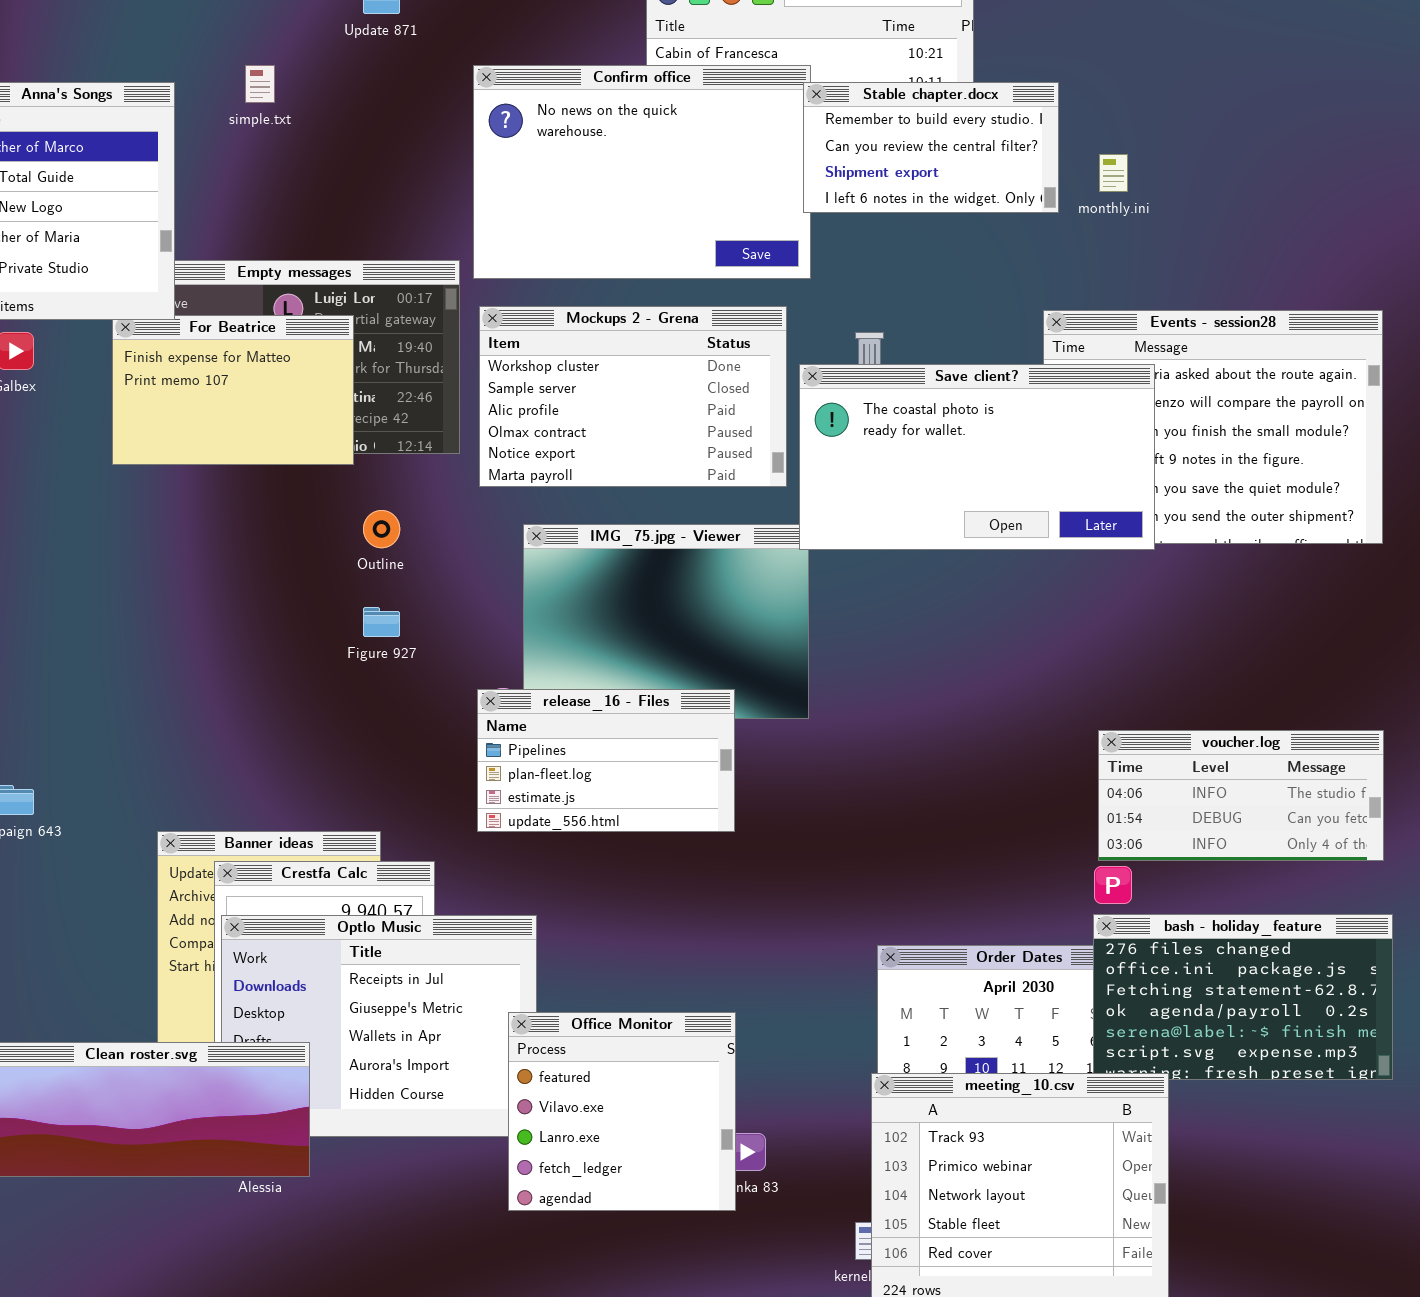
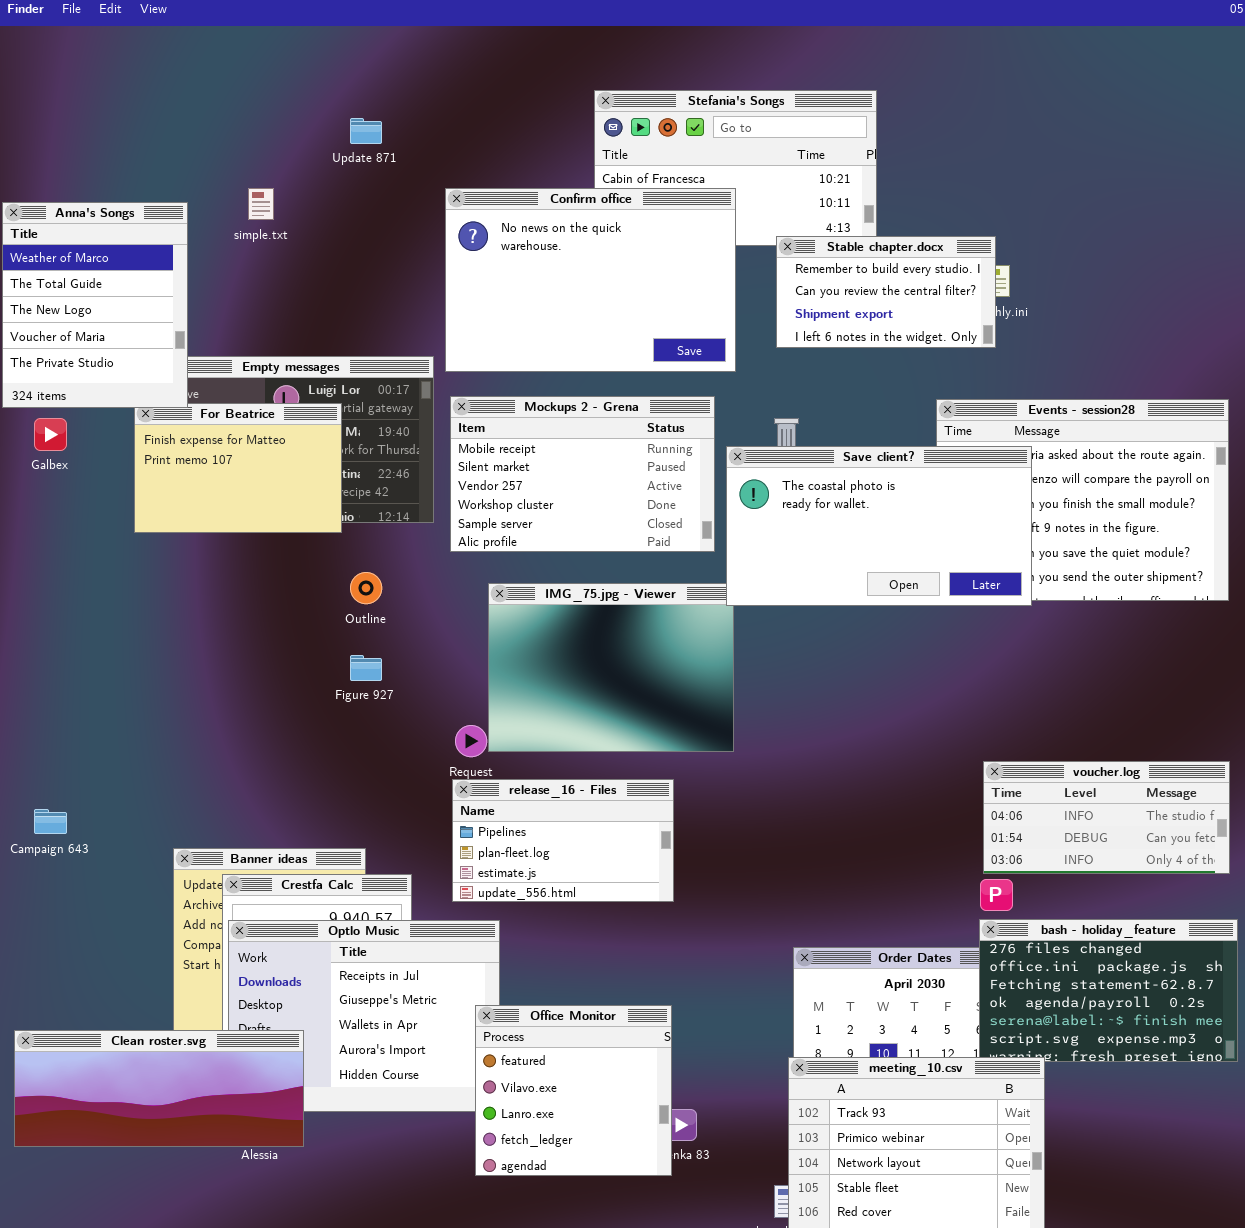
Stable chapter.docx: [803,82,1059,213] -> [776,236,996,348], moved
Mockups 2 - Grena: [479,306,787,487] -> [450,396,715,552], scrolled up 3 rows
release_16 - Files: [477,689,735,832] -> [452,779,674,902], moved

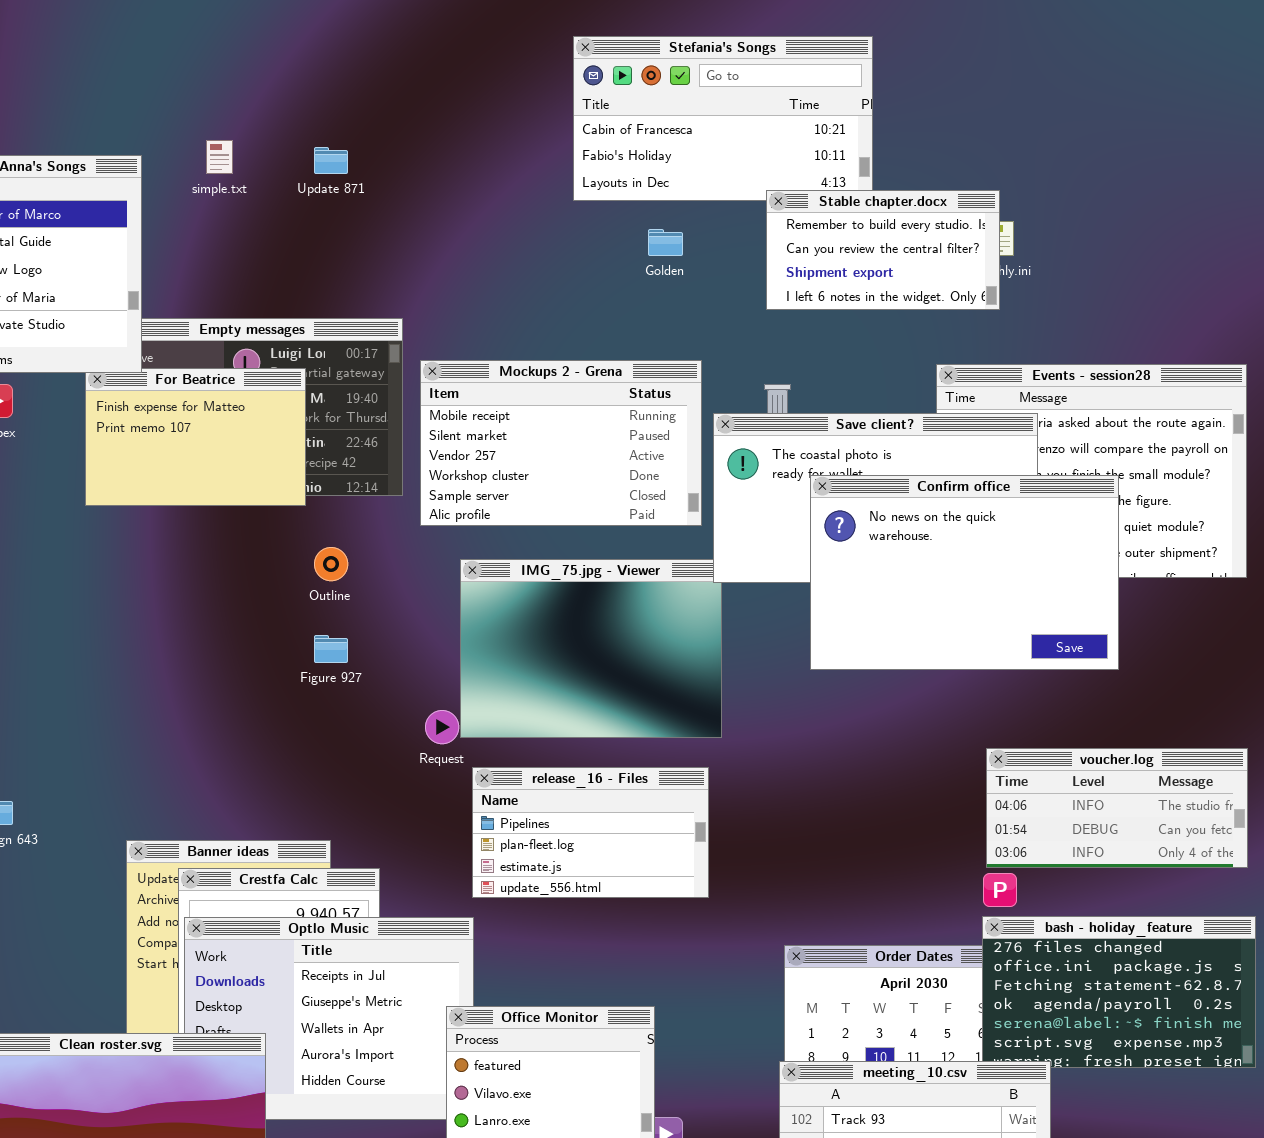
Update 871: [350,118,382,144] -> [314,147,348,174], moved
Confirm office: [445,188,736,372] -> [810,475,1119,670], moved
release_16 - Files: [452,779,674,902] -> [472,767,709,898], moved

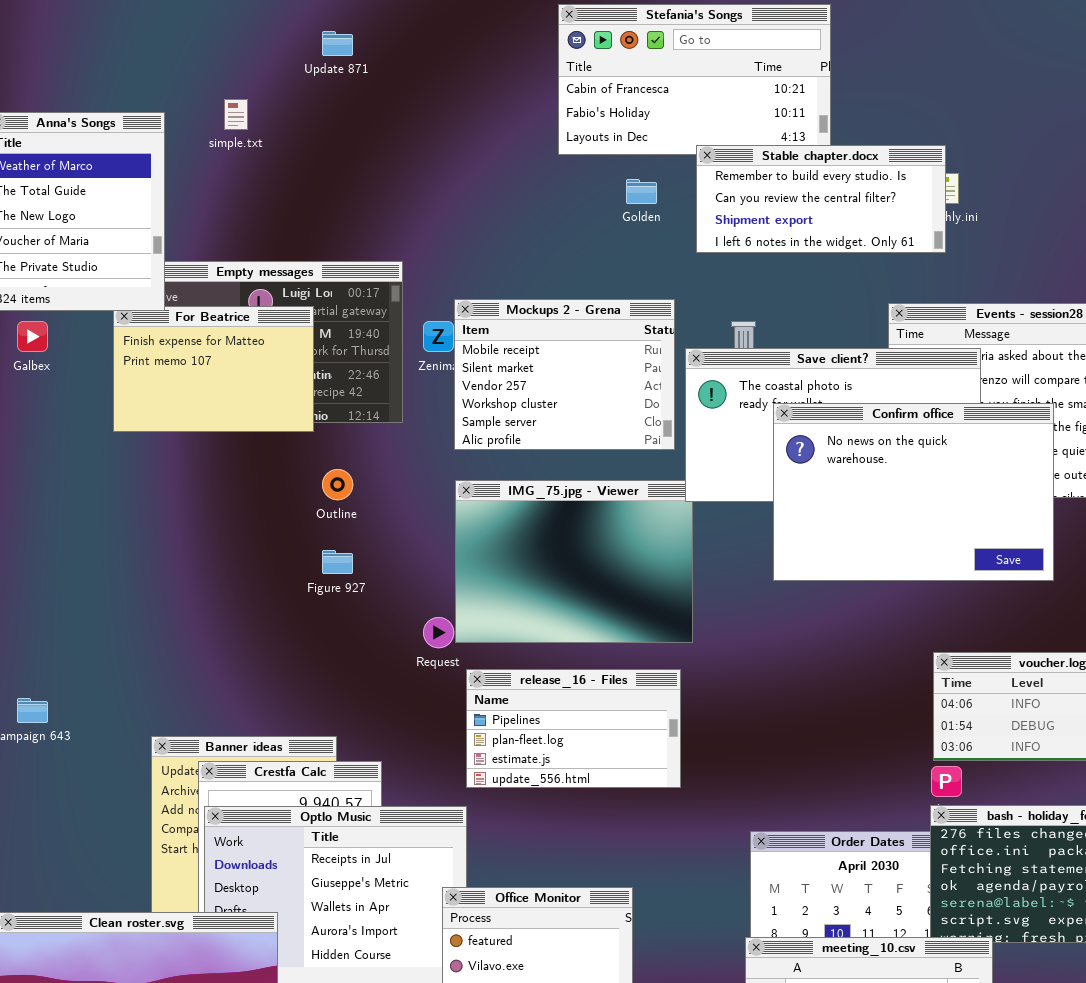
Update 871: [314,147,348,174] -> [322,31,353,56], moved
Stable chapter.docx: [766,190,1000,310] -> [696,145,946,253], resized
Mockups 2 - Grena: [420,360,702,526] -> [454,299,675,450], resized

